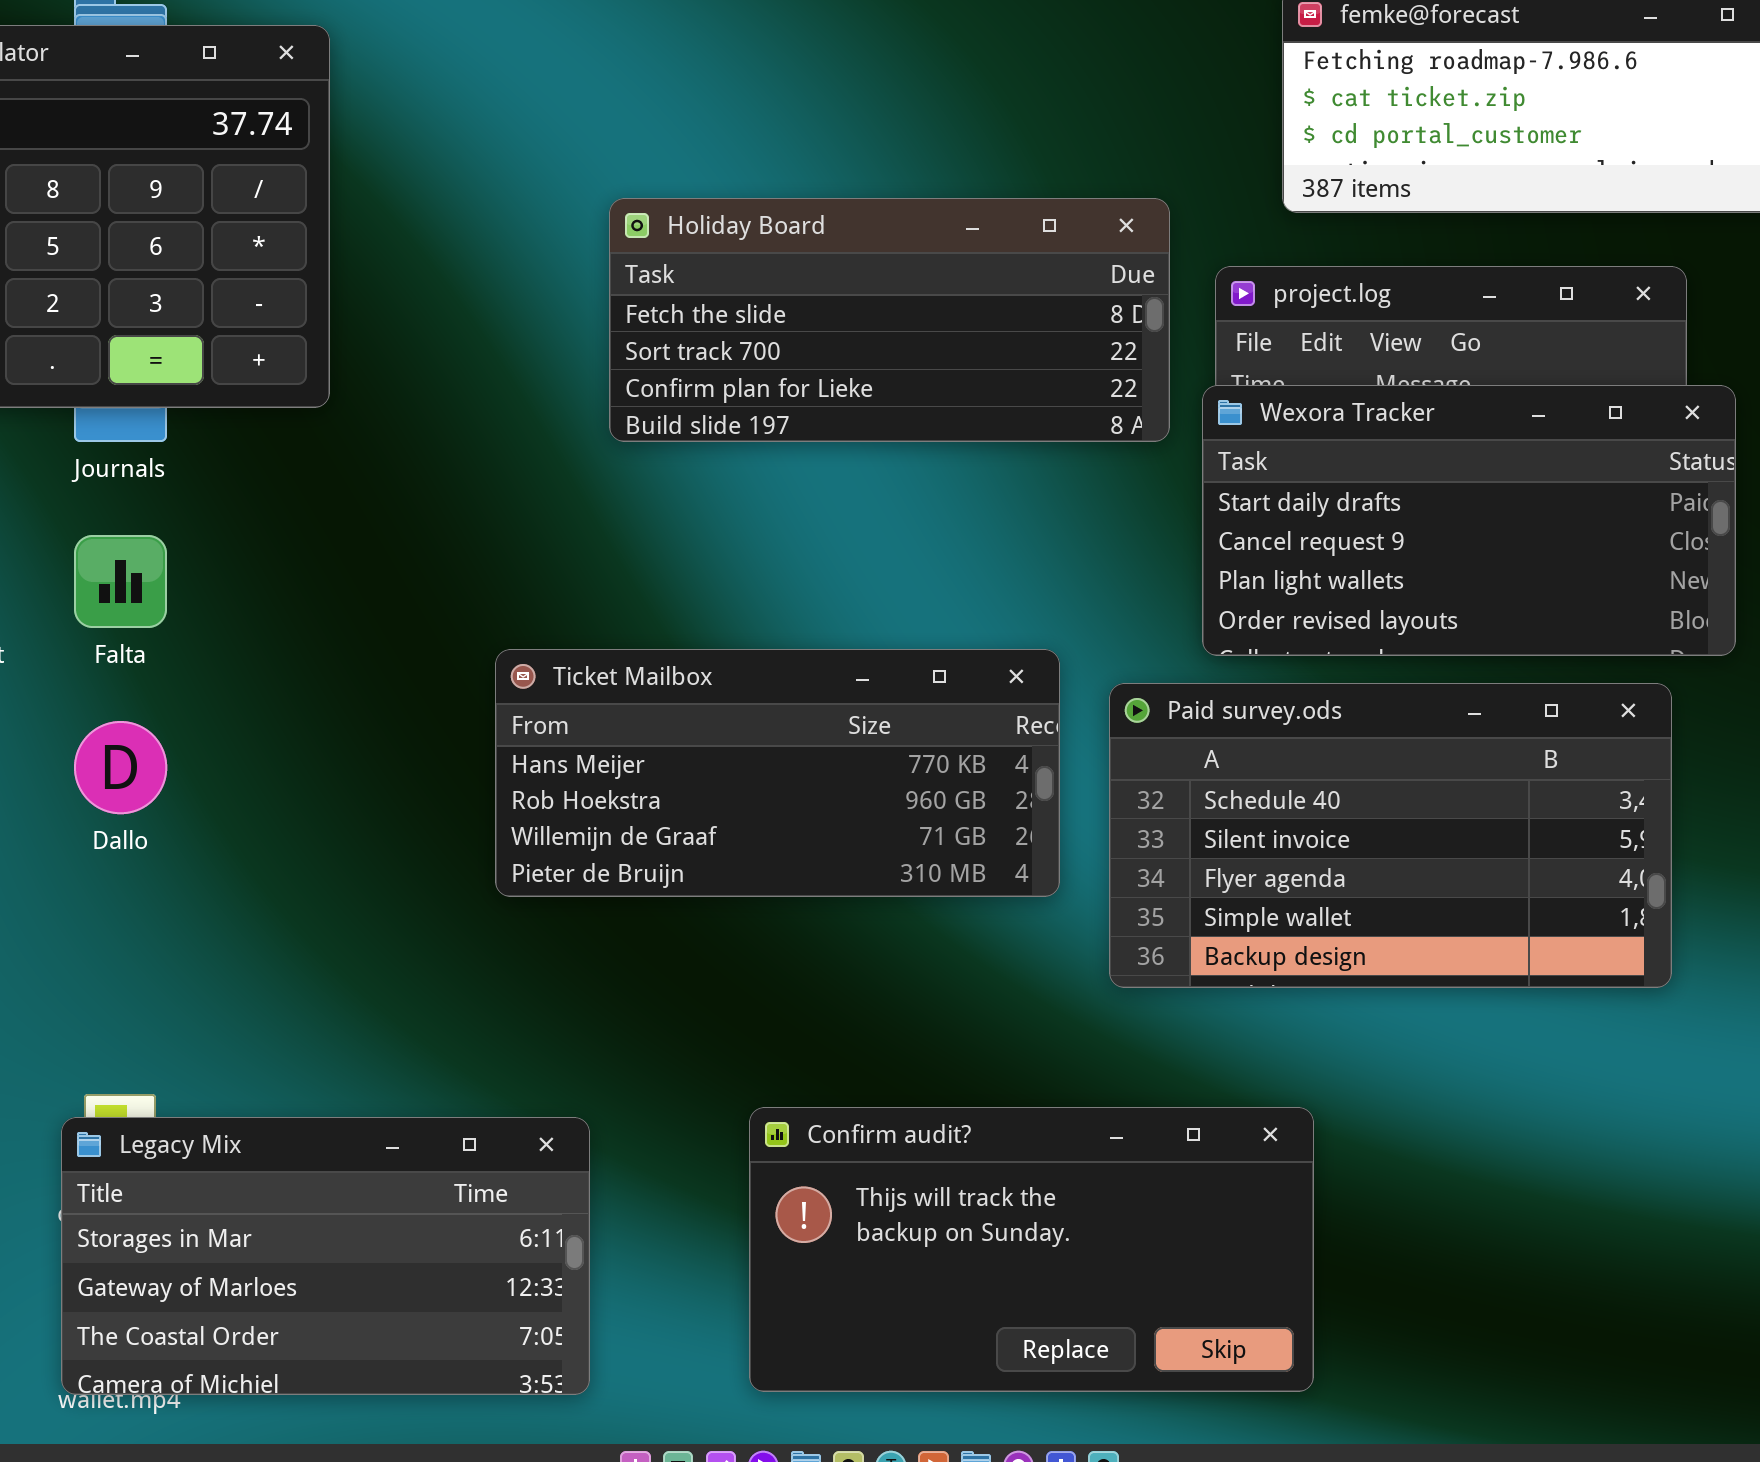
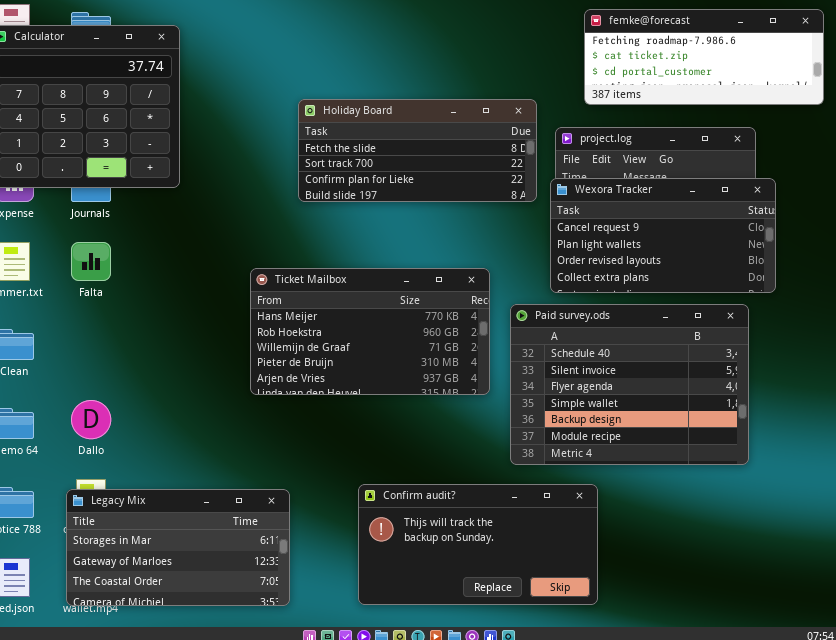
Wexora Tracker: [1202,385,1736,656] -> [550,178,776,293], scrolled down 1 row
Ticket Mailbox: [495,649,1060,897] -> [250,268,490,395], resized
Paid survey.ods: [1109,683,1672,988] -> [510,304,749,465], resized
Dallo: [74,721,167,814] -> [71,400,111,439], moved

